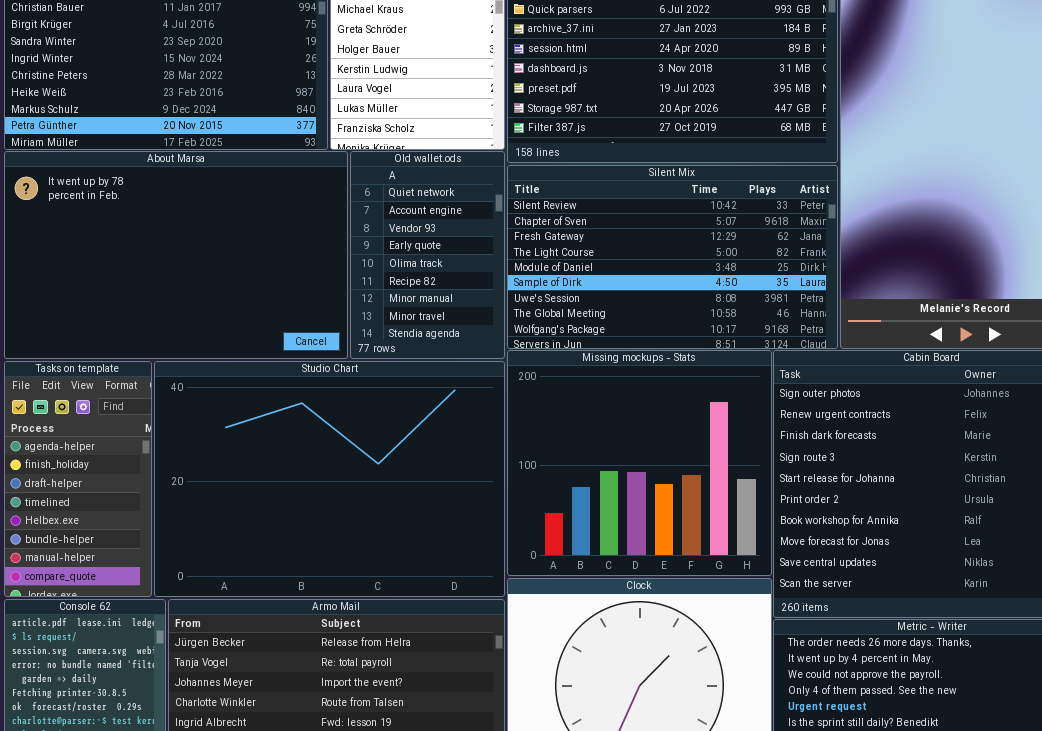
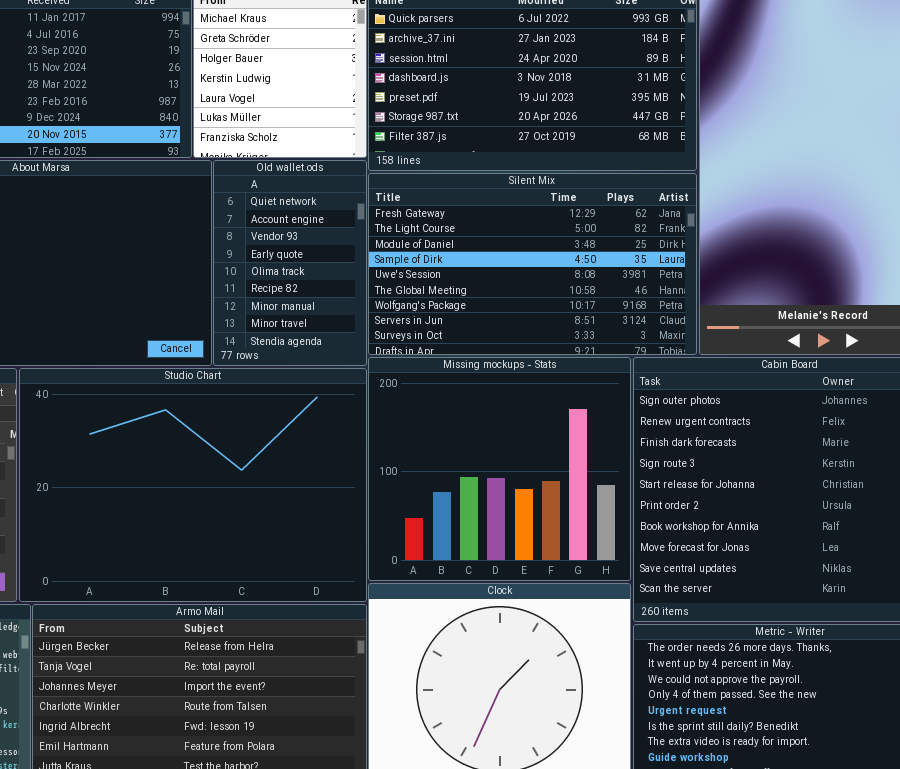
Silent Mix: [507,165,838,349] -> [368,173,697,355], scrolled down 2 rows

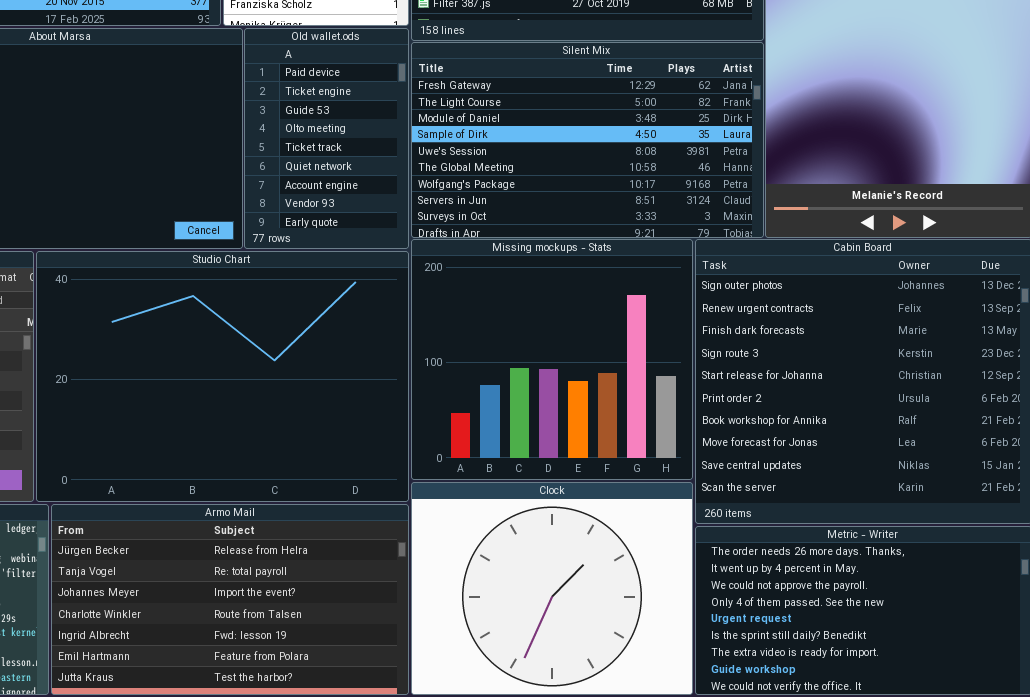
Old wallet.ods: [213,160,367,366] -> [244,28,409,249], scrolled up 5 rows

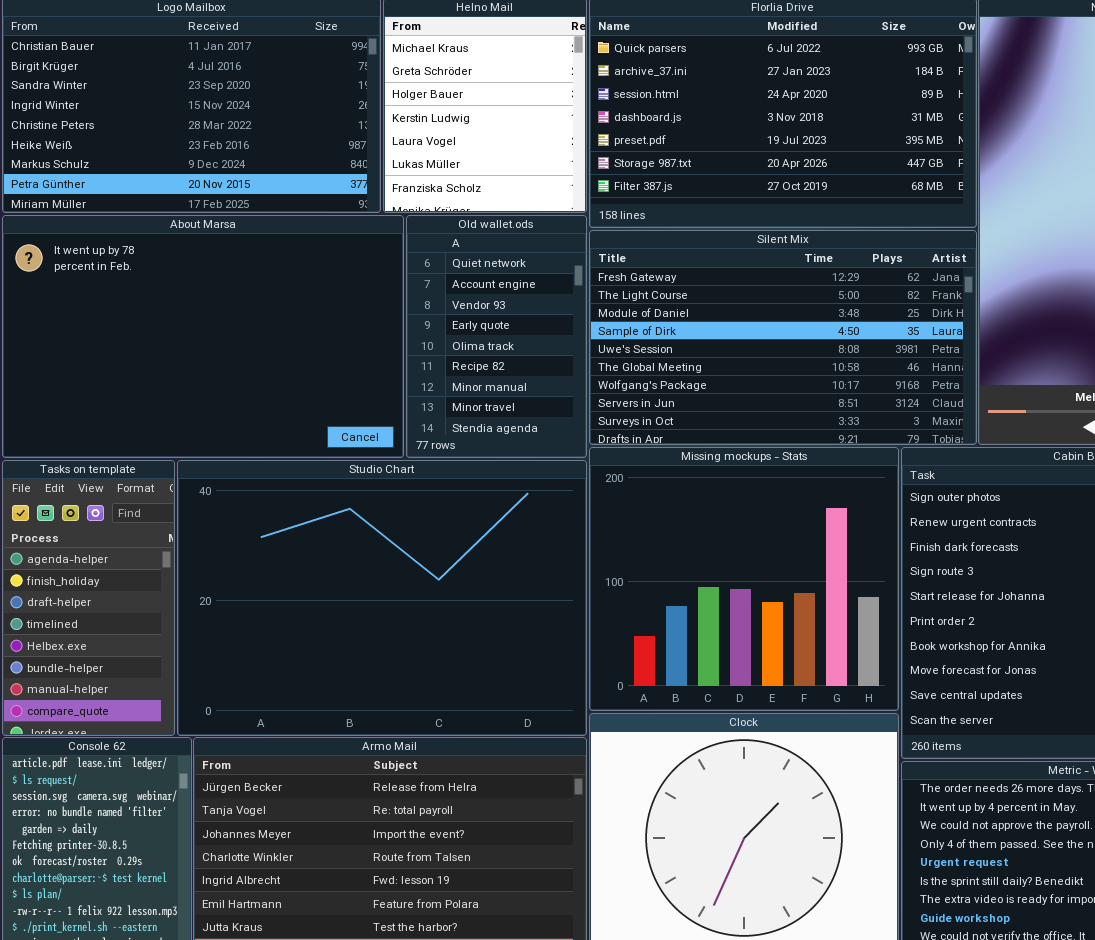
Old wallet.ods: [244,28,409,249] -> [406,215,587,458], scrolled down 5 rows

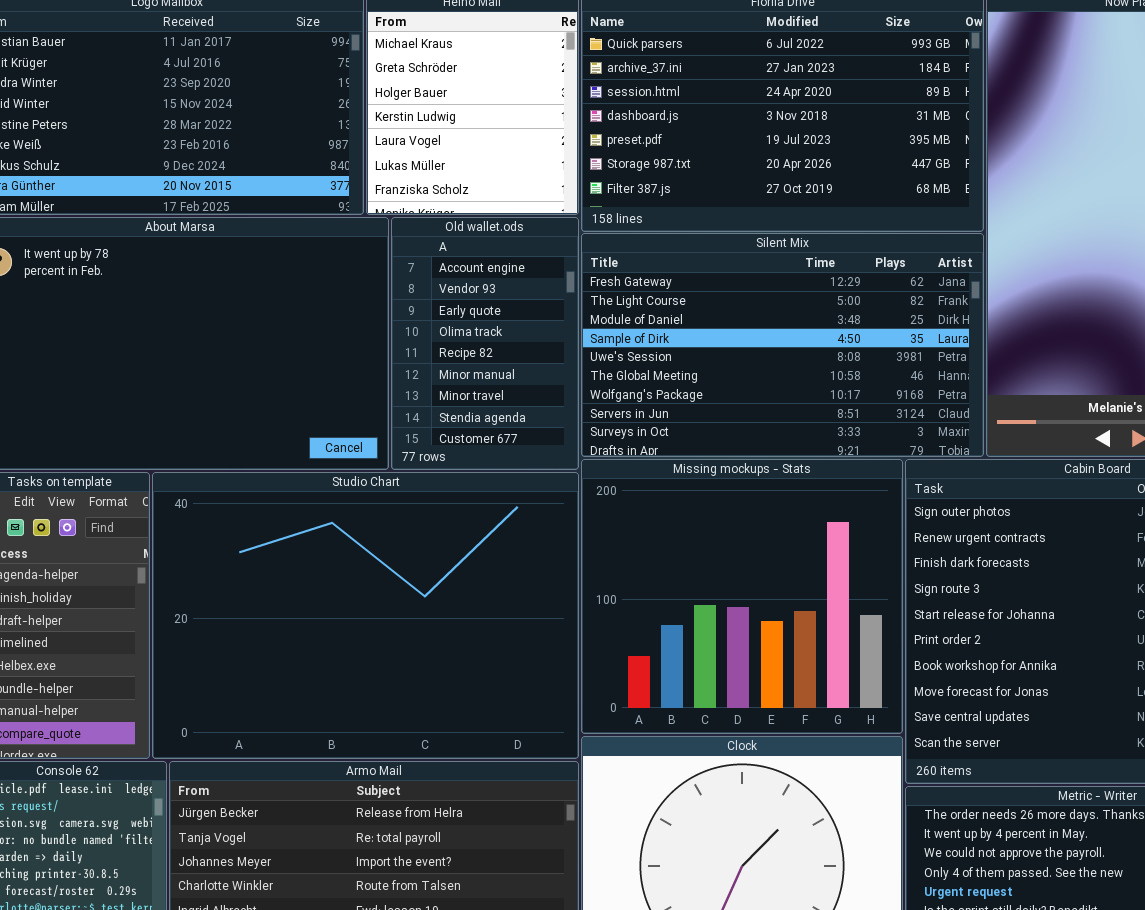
Old wallet.ods: [406,215,587,458] -> [391,217,579,470], scrolled down 1 row

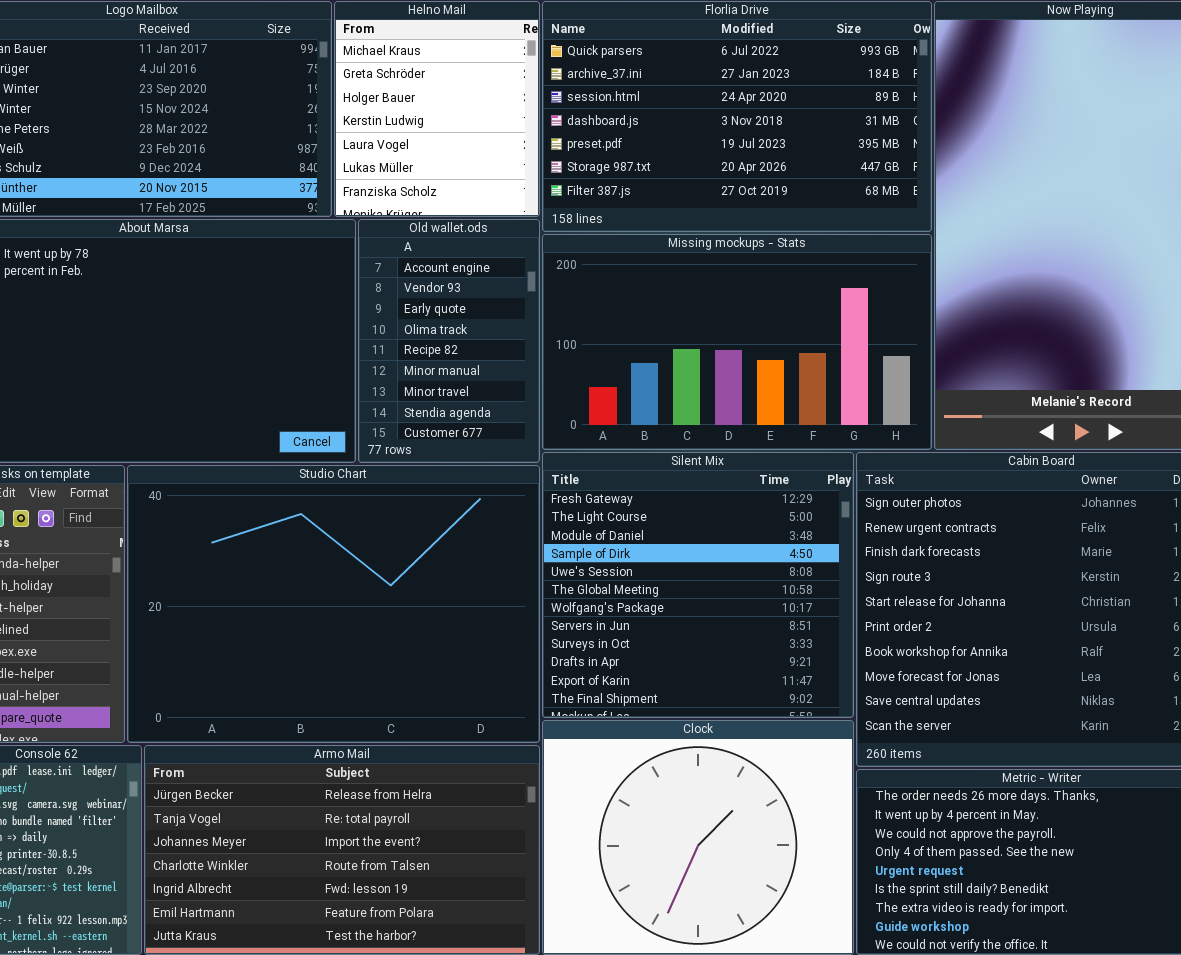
Silent Mix: [581,233,984,457] -> [542,452,854,718], moved, resized
Missing mockups - Stats: [581,459,903,734] -> [542,234,932,450], moved, resized

